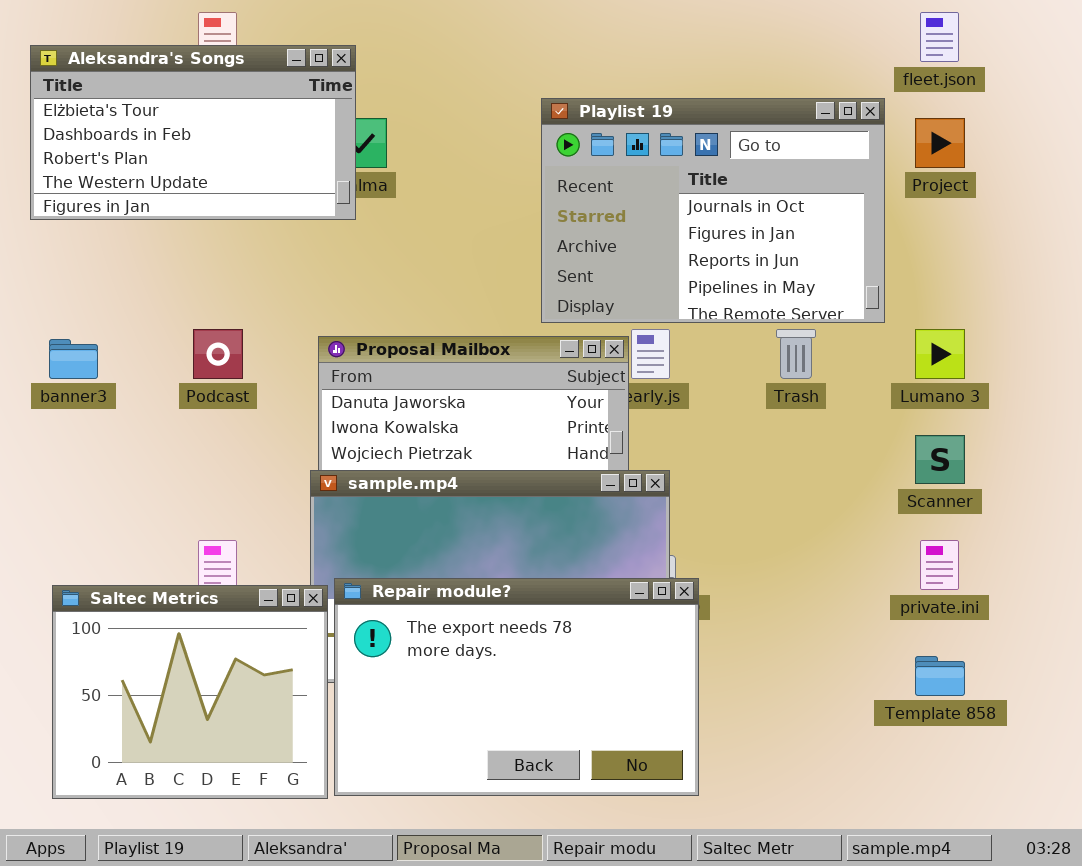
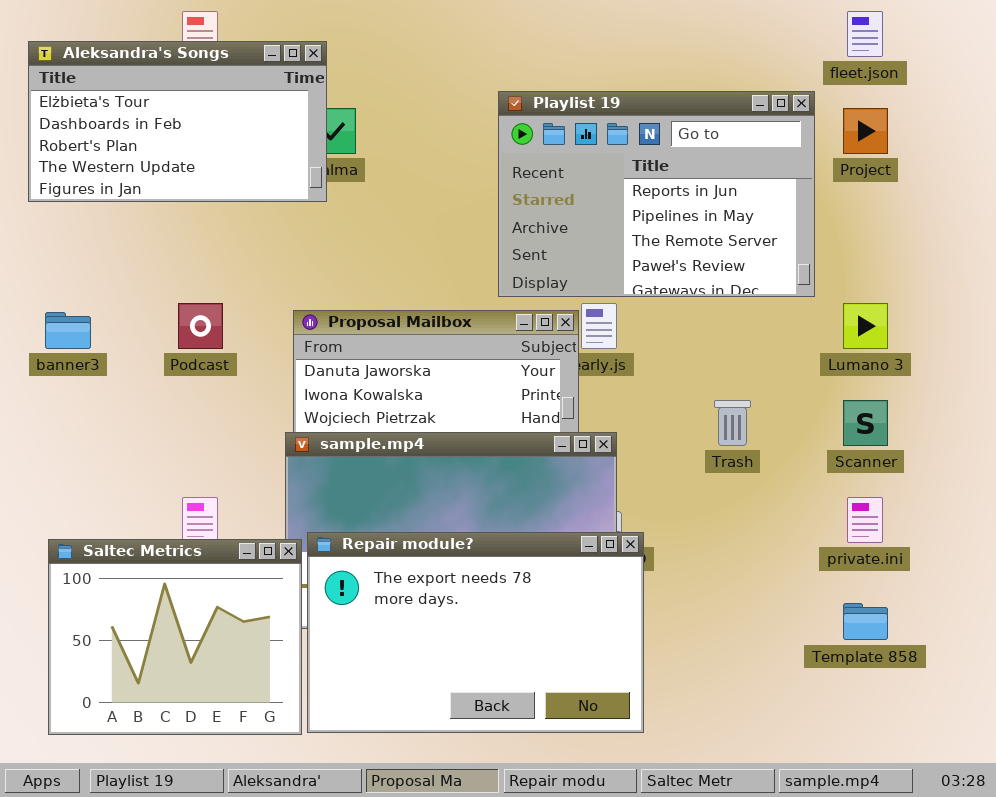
Playlist 19: [541,98,885,323] -> [498,91,815,297], scrolled down 2 rows
Trash: [776,329,816,379] -> [714,400,751,446], moved

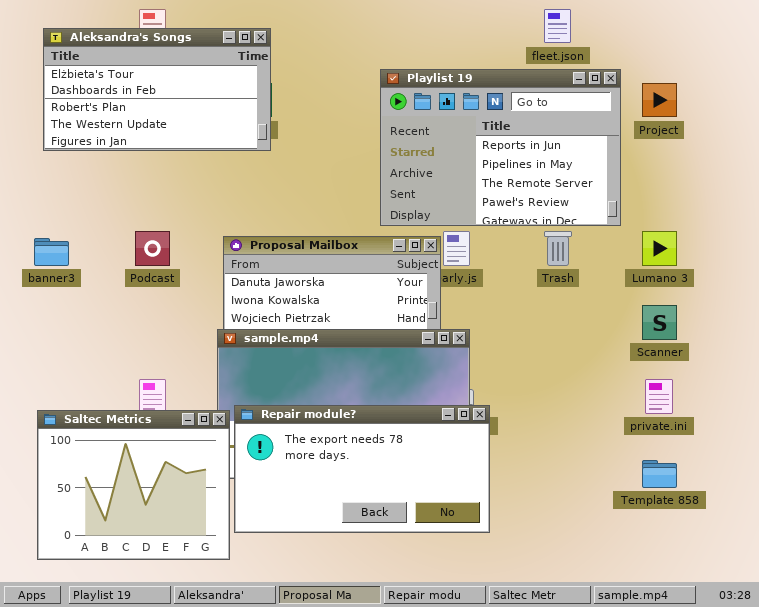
fleet.json: [847,11,883,57] -> [544,9,571,43], moved
Aleksandra's Songs: [28,41,327,202] -> [43,28,271,151], moved
Trash: [714,400,751,446] -> [544,231,572,266], moved
Repair module?: [307,532,644,733] -> [234,405,490,533], resized

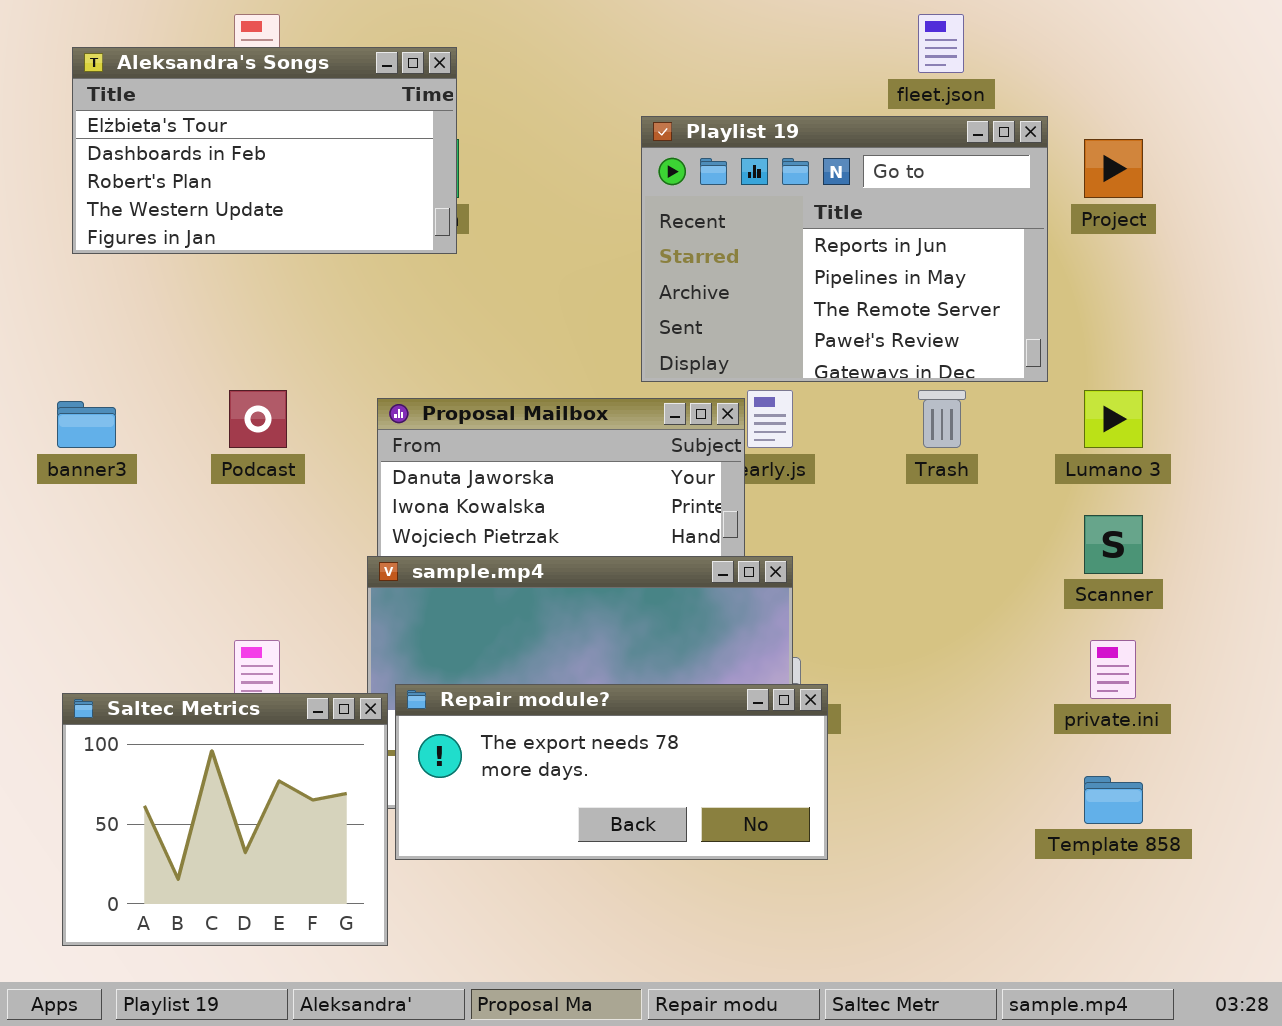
Repair module?: [234,405,490,533] -> [395,684,828,860], resized

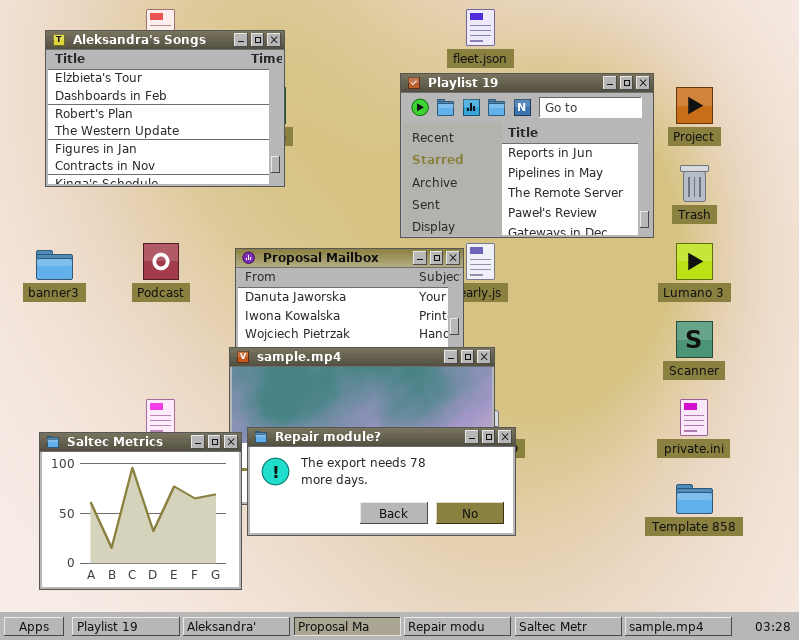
fleet.json: [918,14,964,73] -> [466,9,495,46], moved
Aleksandra's Songs: [72,47,457,254] -> [45,30,285,187], resized
Trash: [918,390,966,448] -> [680,165,709,202], moved

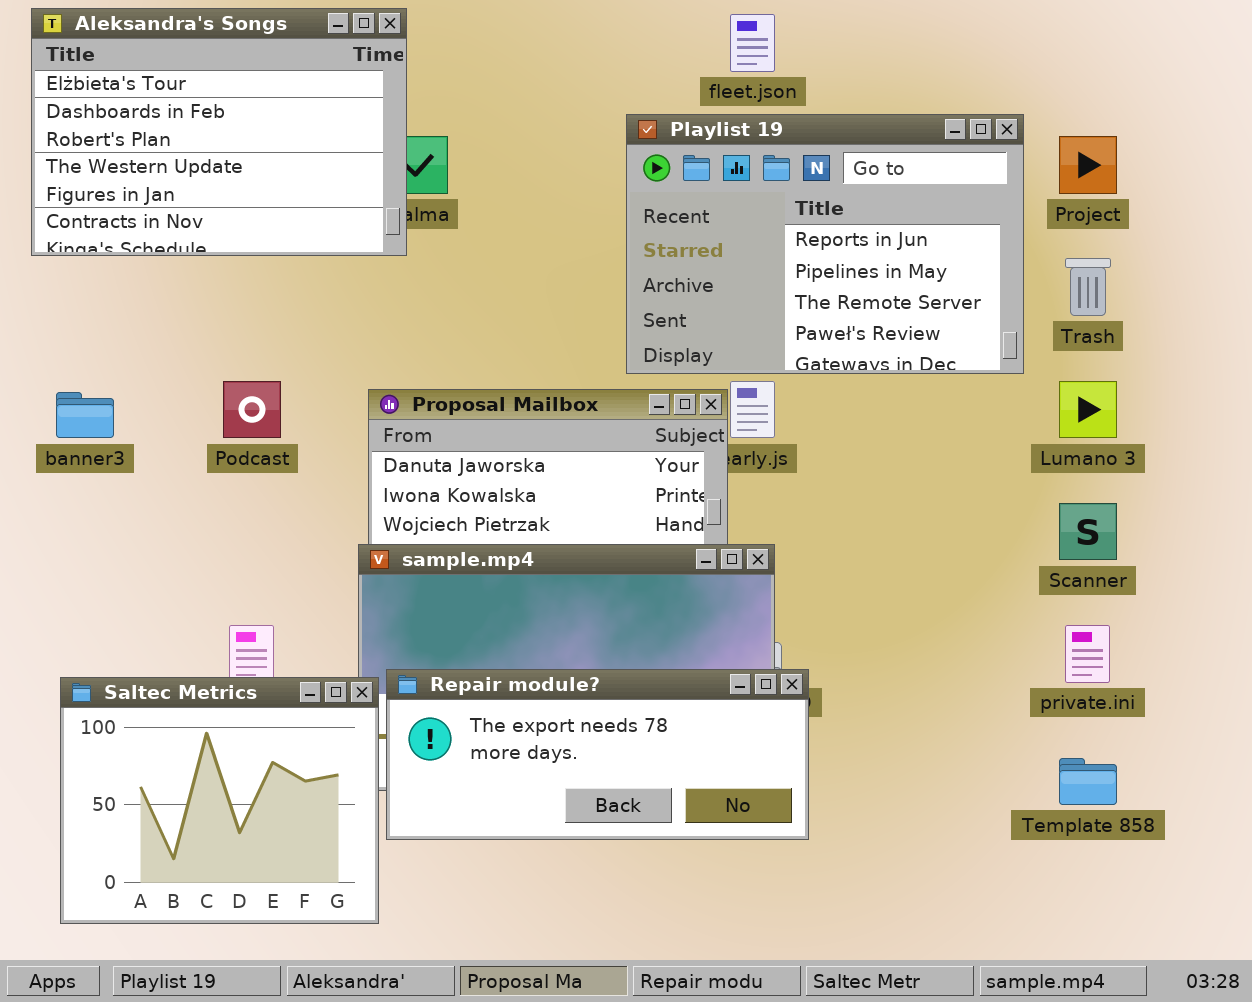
Aleksandra's Songs: [45,30,285,187] -> [31,8,407,256], moved

